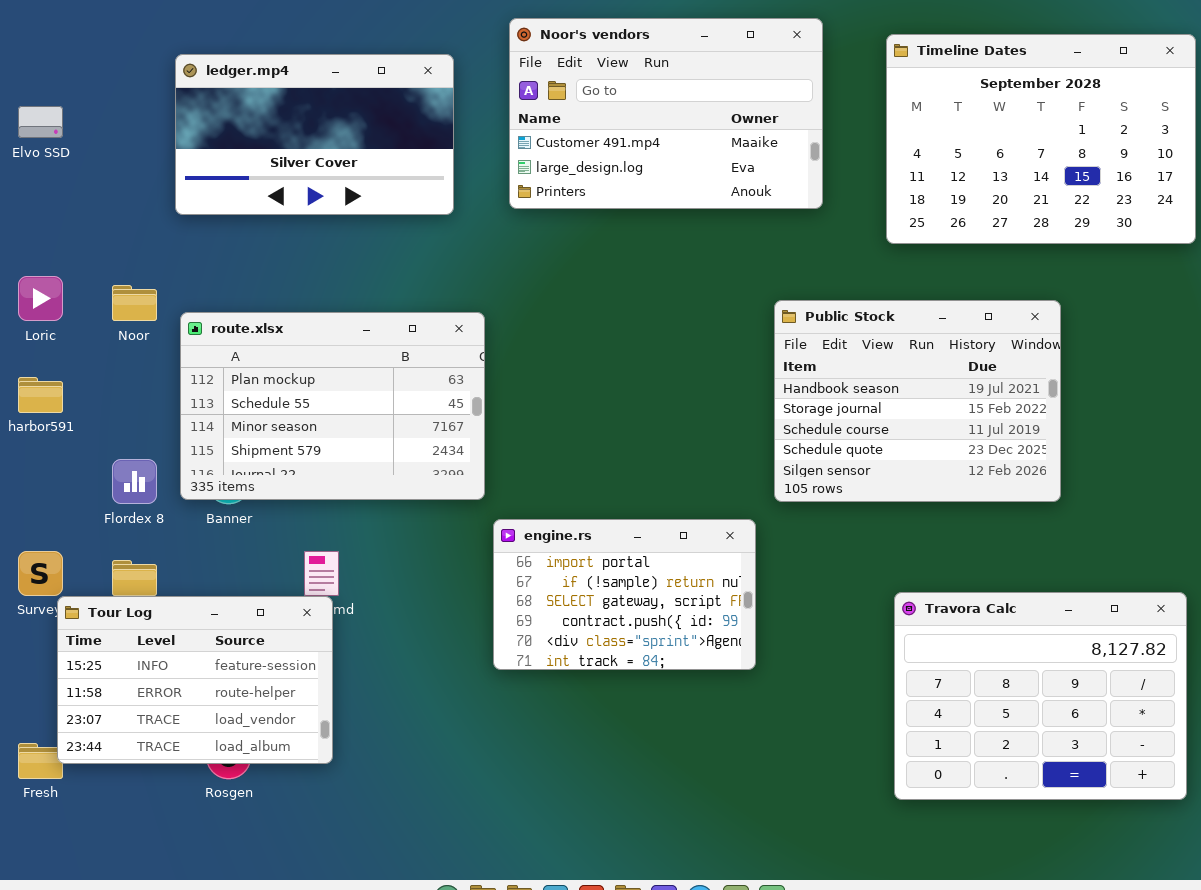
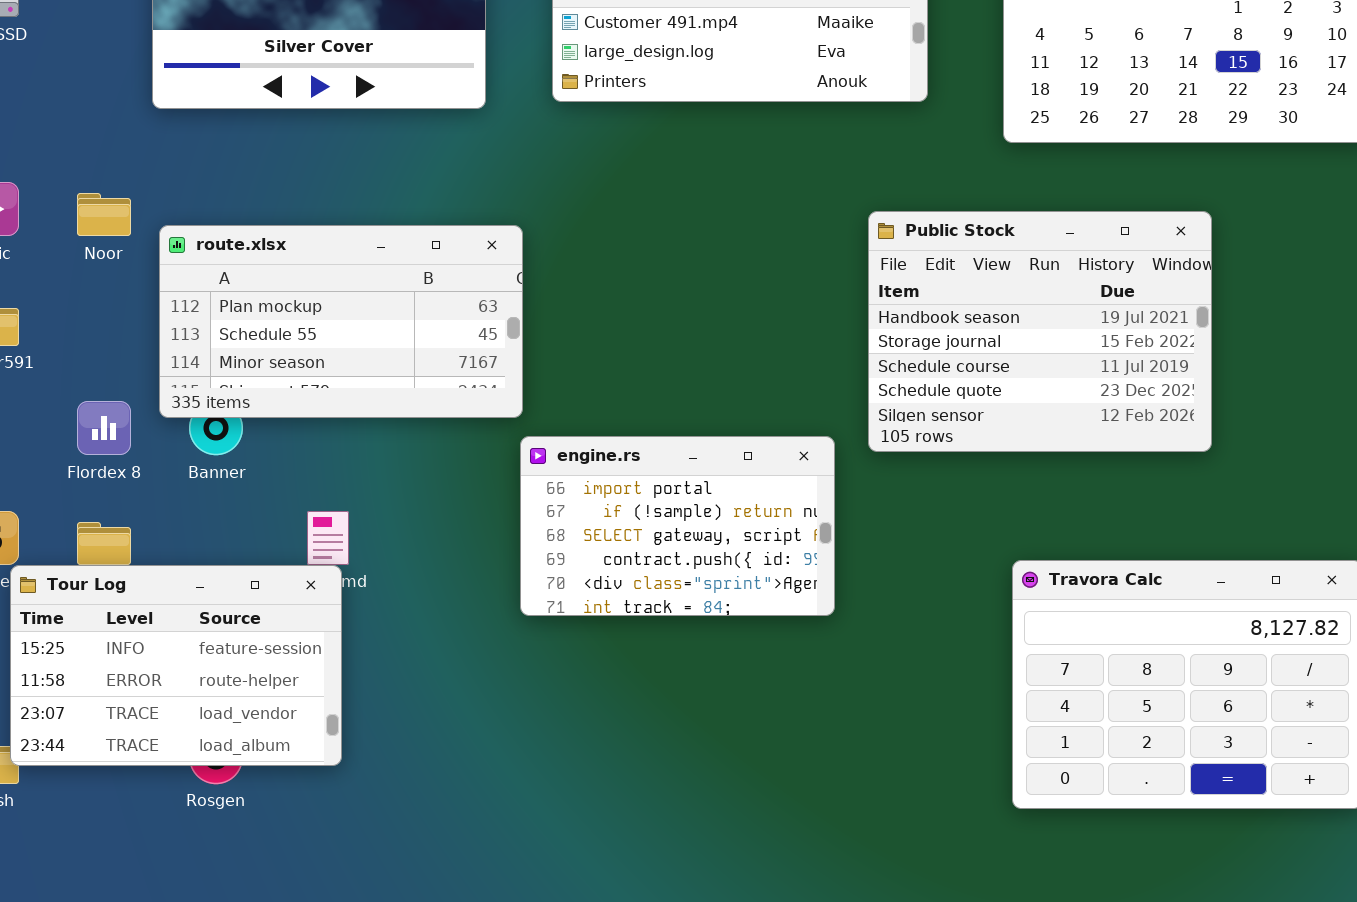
route.xlsx: [180,312,485,500] -> [159,225,523,418], resized
engine.rs: [493,519,756,670] -> [520,436,835,616], moved

